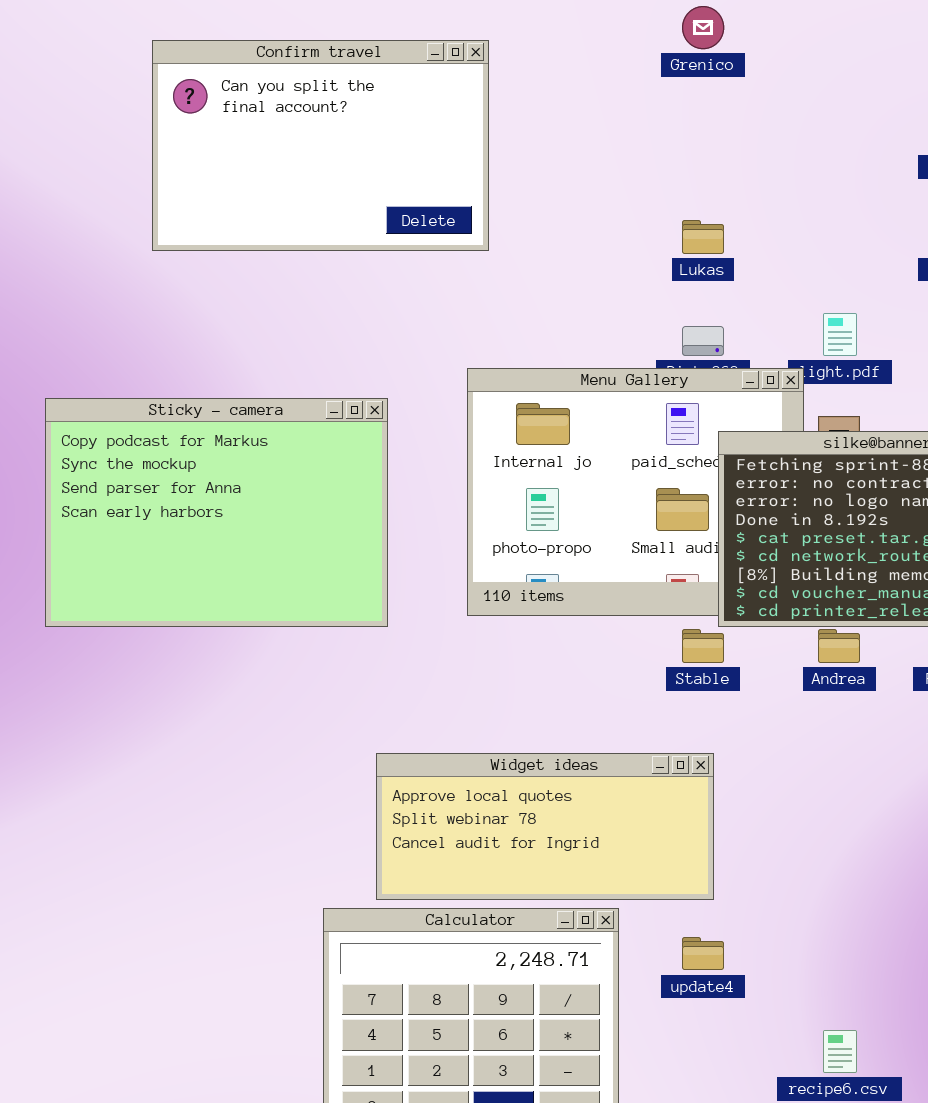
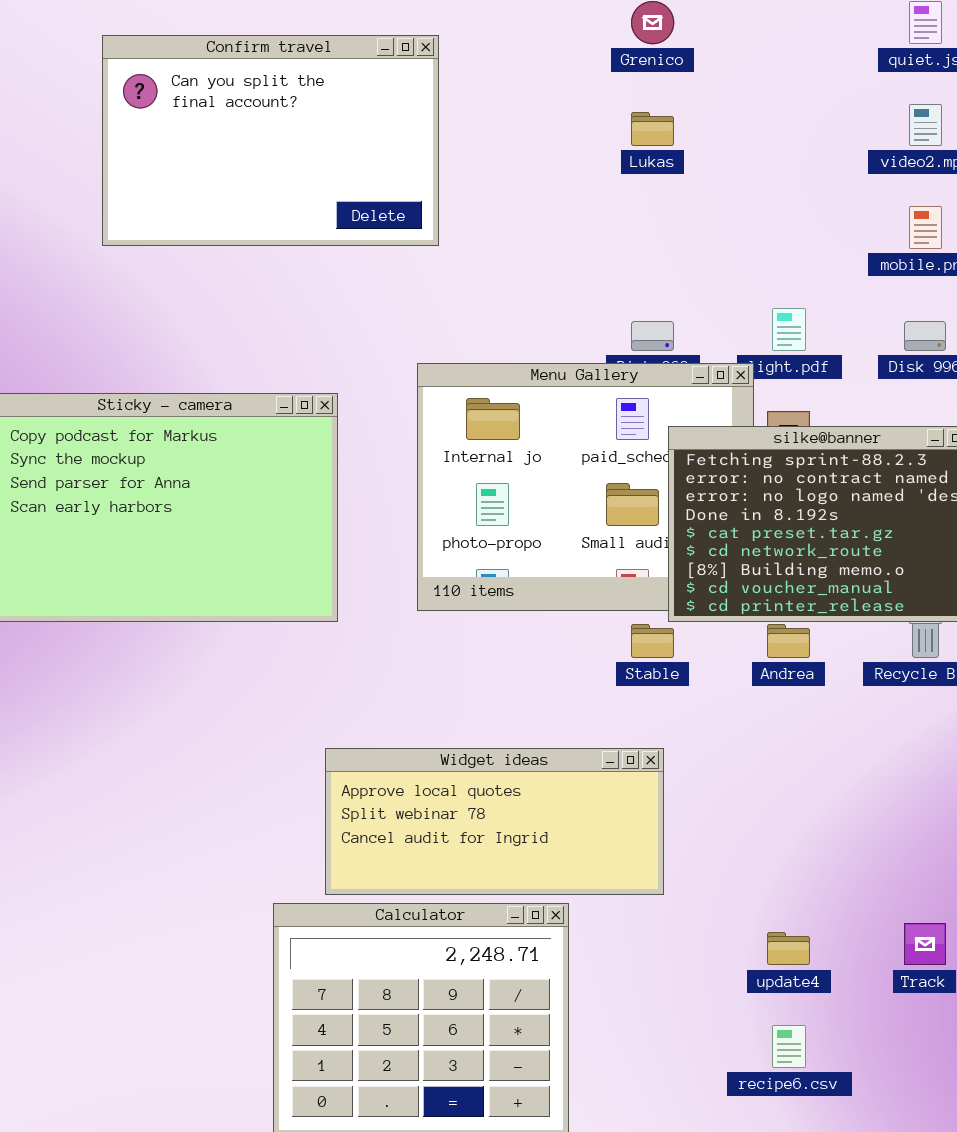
Lukas: [682,220,724,254] -> [631,112,674,146], moved
update4: [682,937,724,970] -> [767,932,810,965], moved

